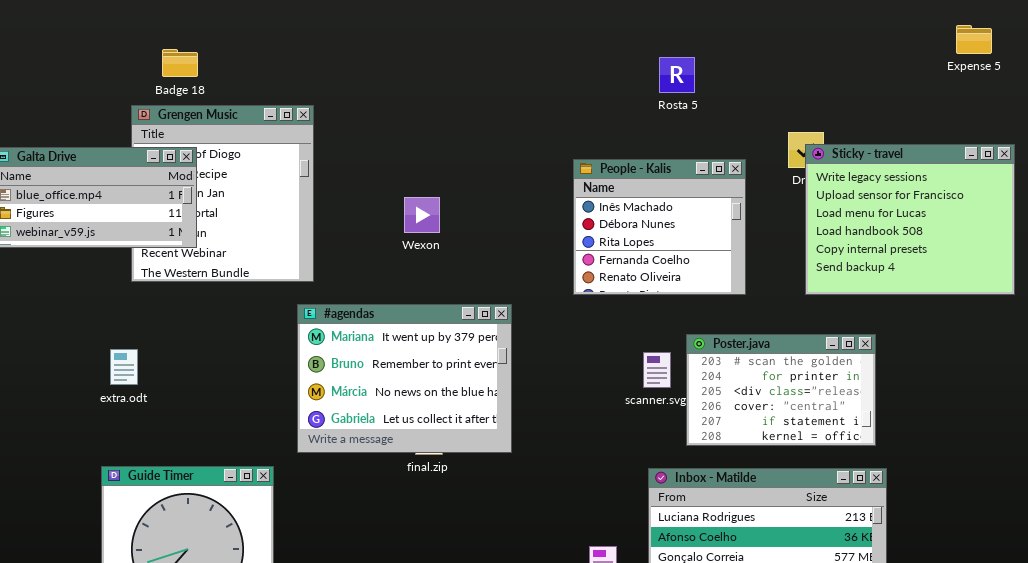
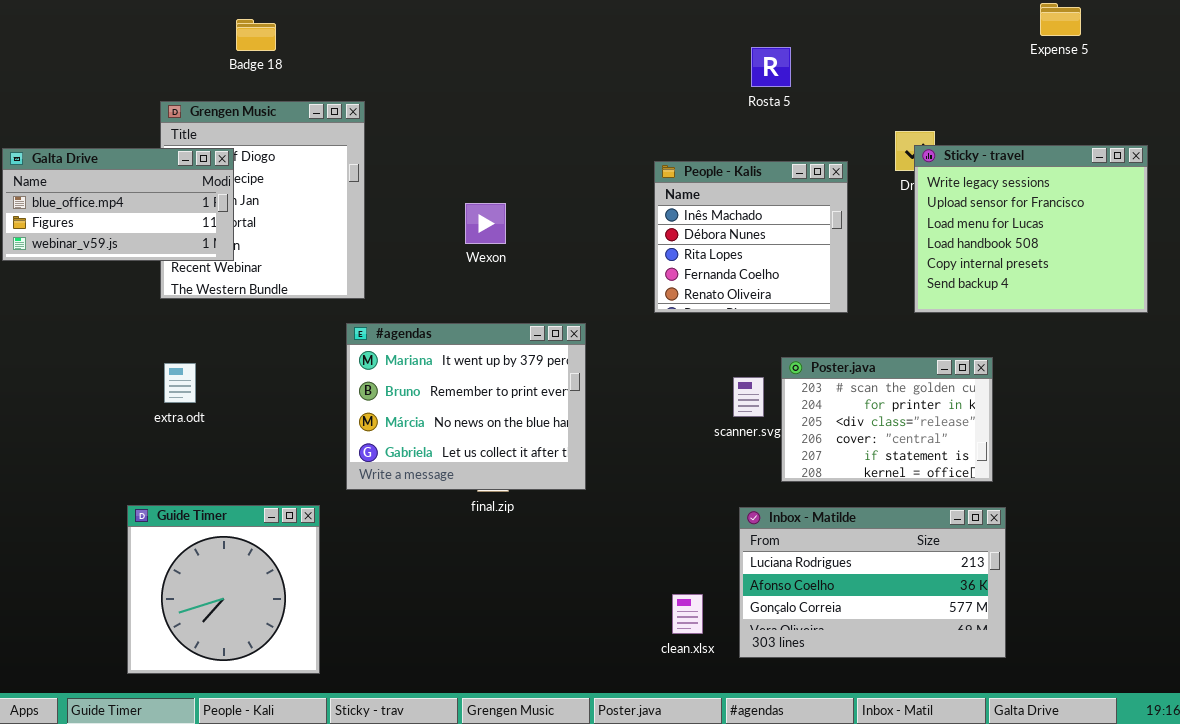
Expense 5: [956,25,992,54] -> [1040,3,1081,36], moved
Badge 18: [162,49,198,77] -> [236,19,276,51], moved
extra.odt: [110,349,138,385] -> [164,363,196,403], moved

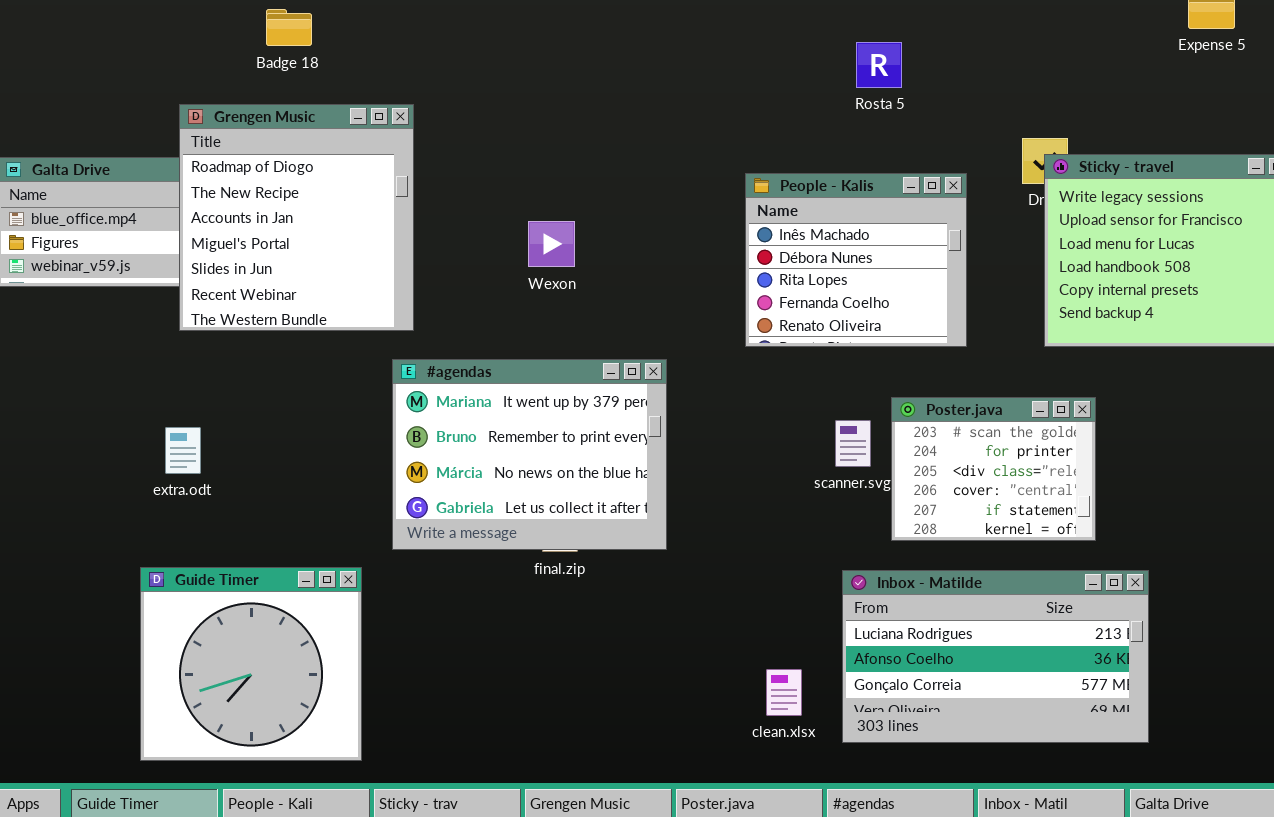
Grengen Music: [160,101,365,299] -> [179,104,414,331], raised
Poster.java: [781,357,993,482] -> [891,397,1096,541], resized
extra.odt: [164,363,196,403] -> [165,427,201,474], moved

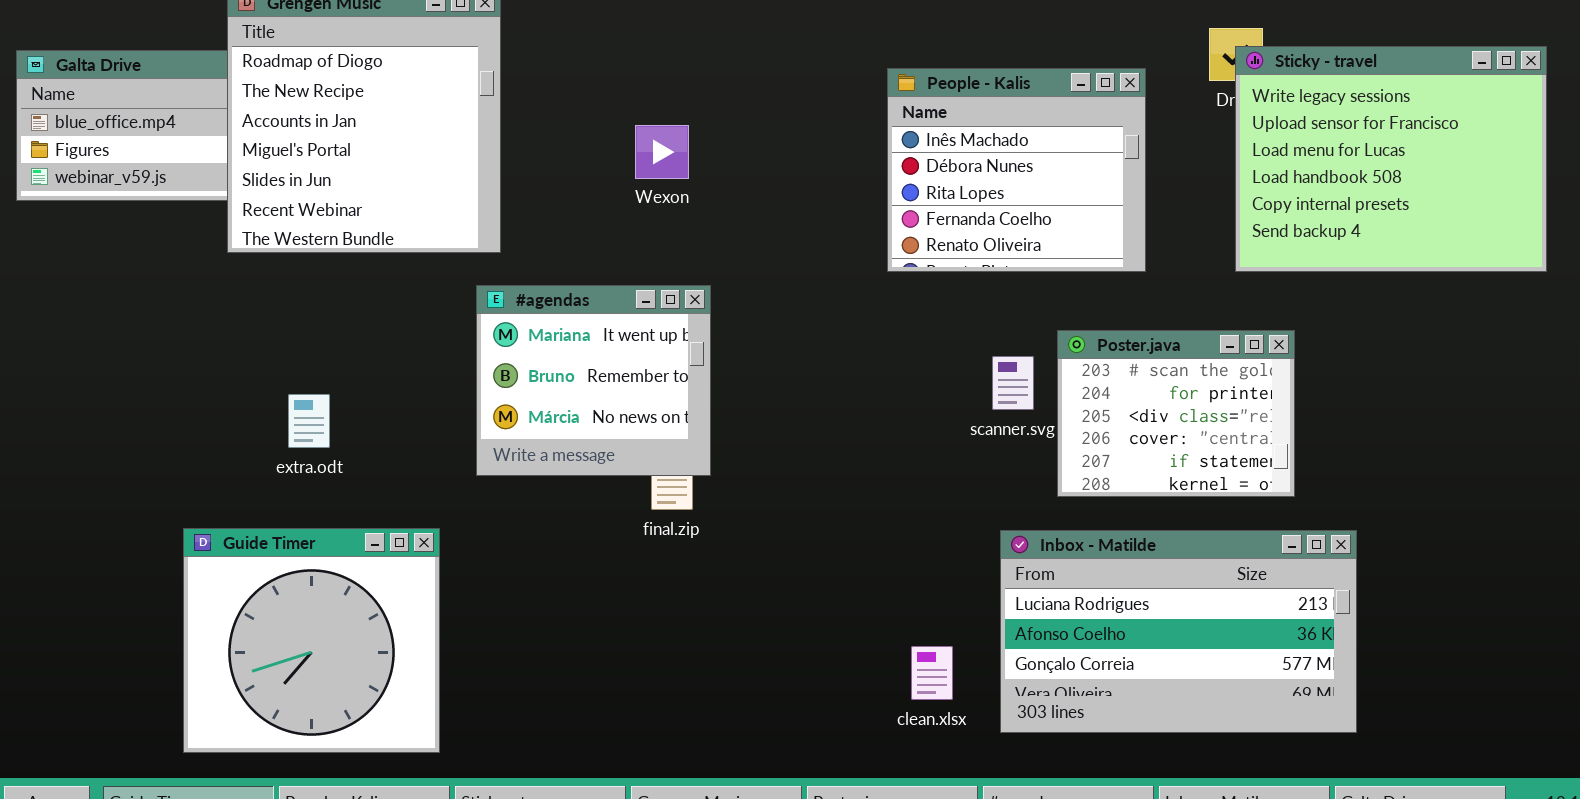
#agendas: [392,359,667,550] -> [476,285,711,476], resized
extra.odt: [165,427,201,474] -> [288,394,330,448], moved

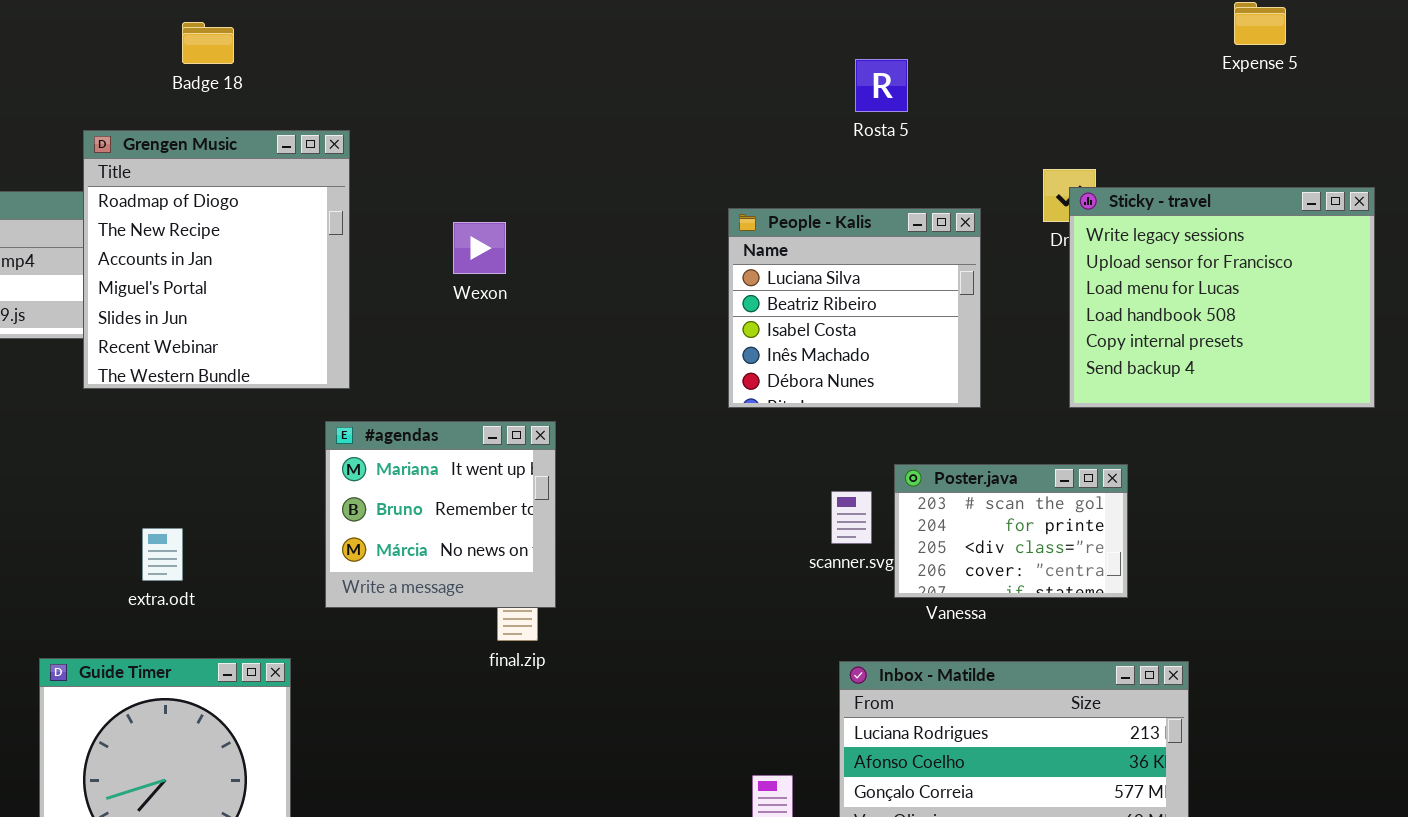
People - Kalis: [887,68,1146,272] -> [728,208,981,408], scrolled up 3 rows
Wexon: [635,125,689,179] -> [453,222,506,274], moved
Poster.java: [1057,330,1295,497] -> [894,464,1128,598], resized

